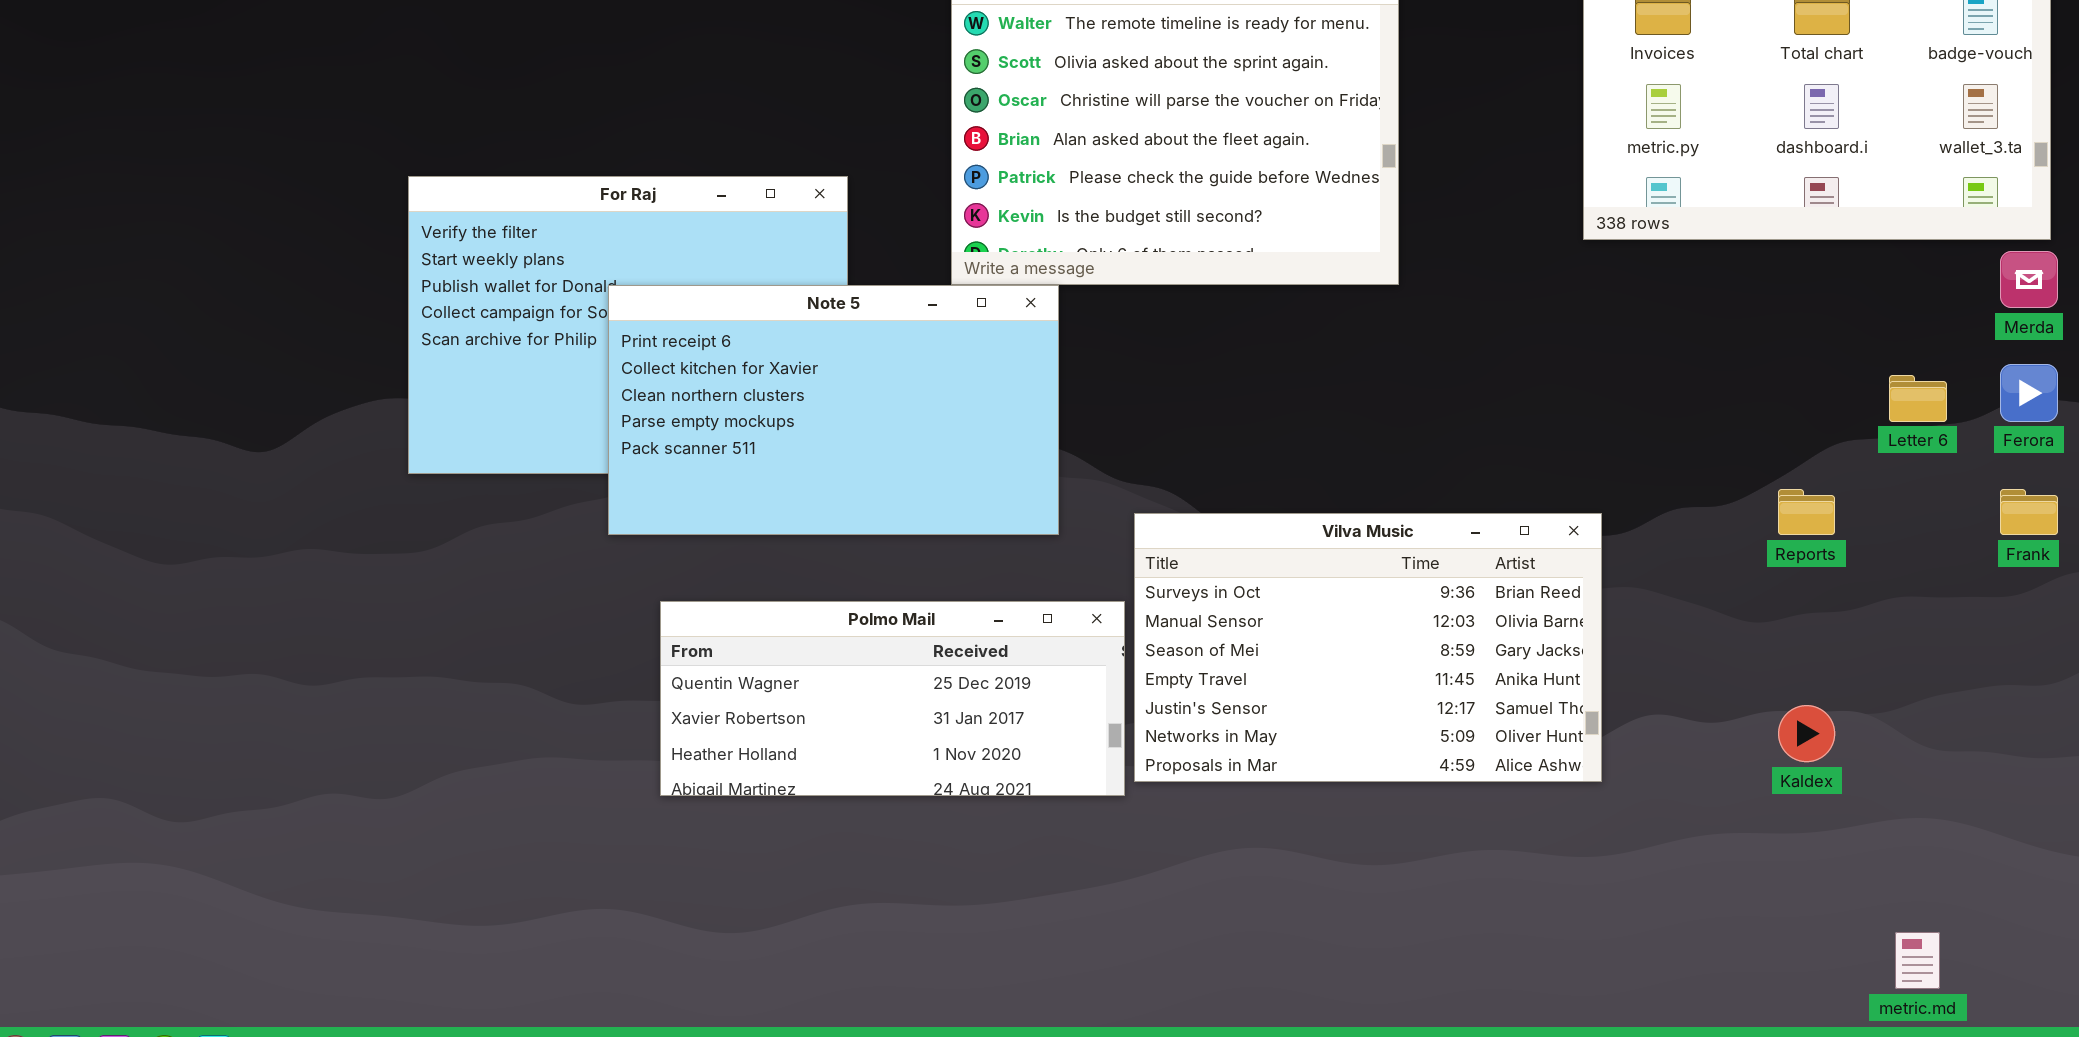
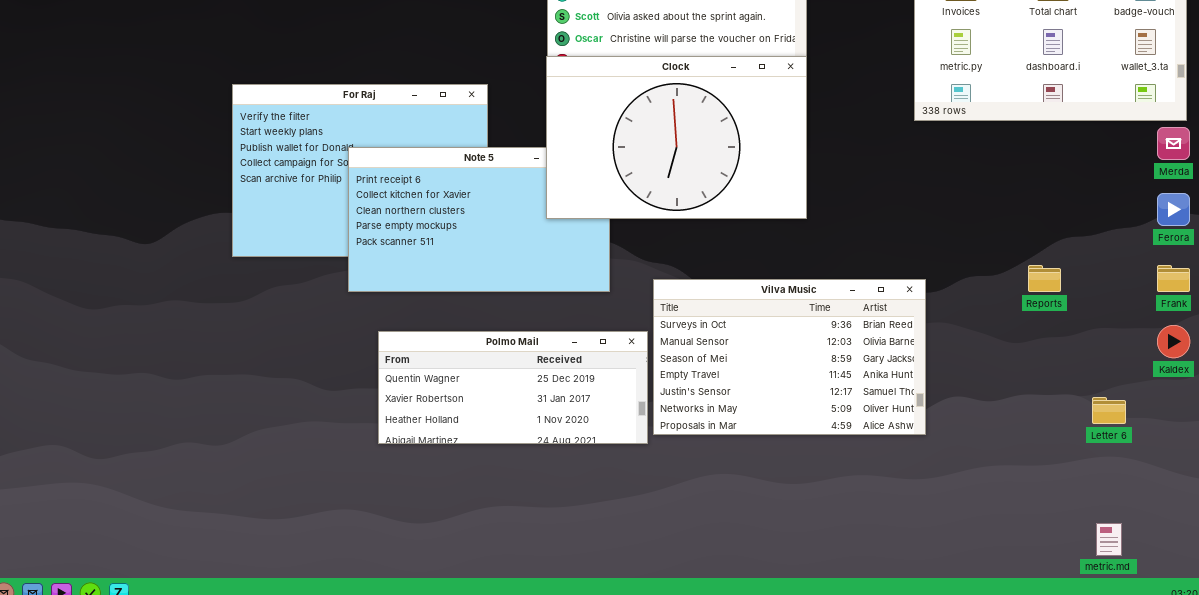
Clock: none -> [546,56,807,219], opened
Letter 6: [1889,375,1947,422] -> [1092,397,1126,424], moved
Kaldex: [1778,705,1835,762] -> [1157,325,1190,358], moved

